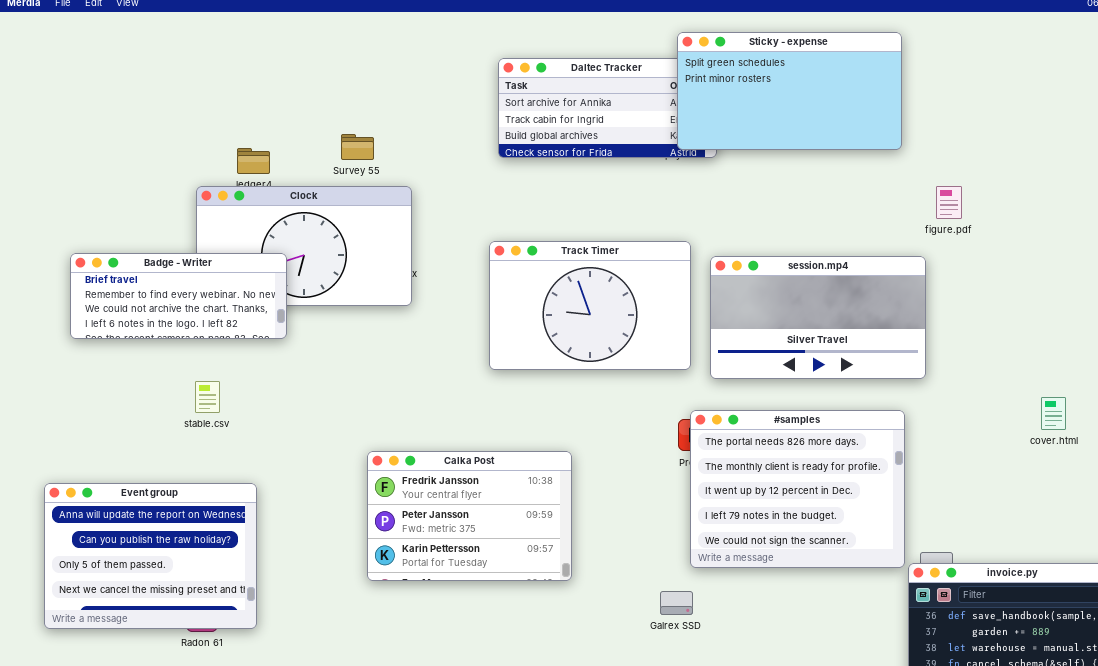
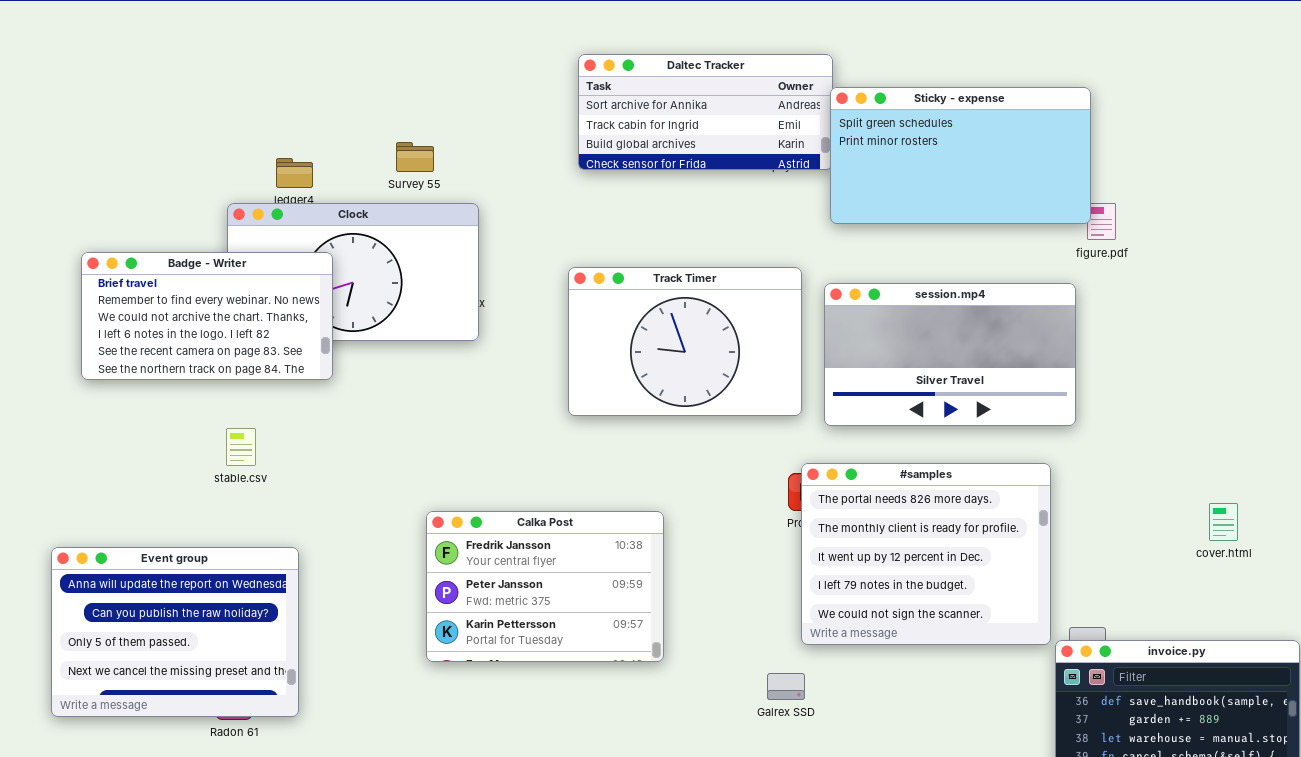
Sticky - expense: [677,32,902,150] -> [830,87,1091,224], moved
Badge - Writer: [70,253,287,339] -> [81,252,333,380], resized
cover.html: [1041,397,1066,430] -> [1209,503,1238,541], moved

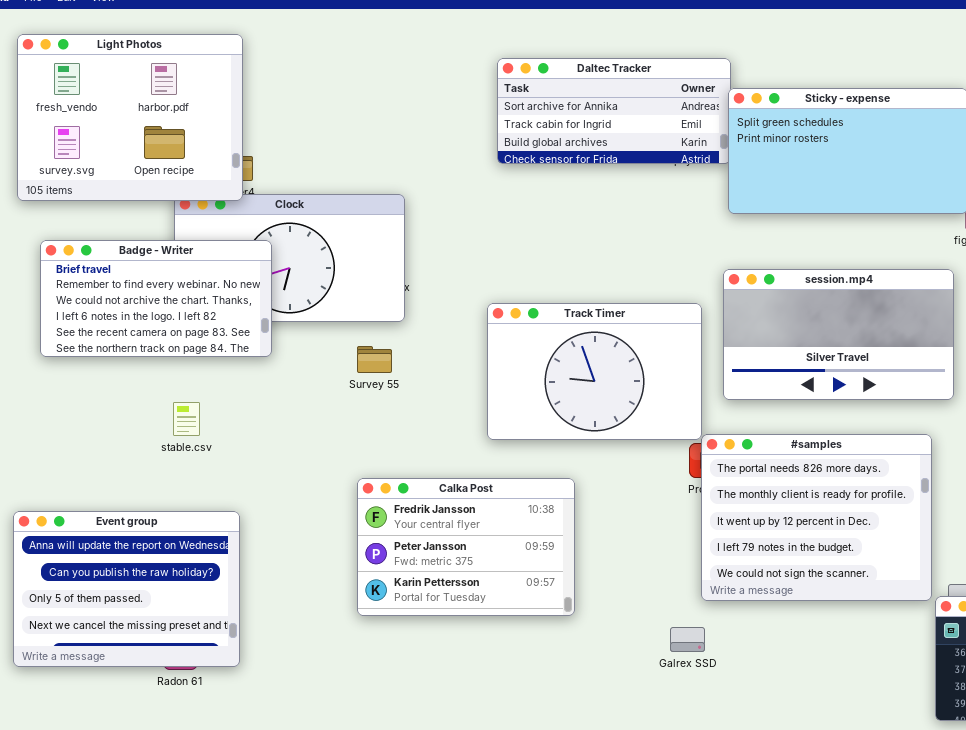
Light Photos: none -> [17,34,243,201], opened
Survey 55: [396,142,434,172] -> [357,346,392,373], moved
Track Timer: [568,267,802,416] -> [487,303,702,440], moved

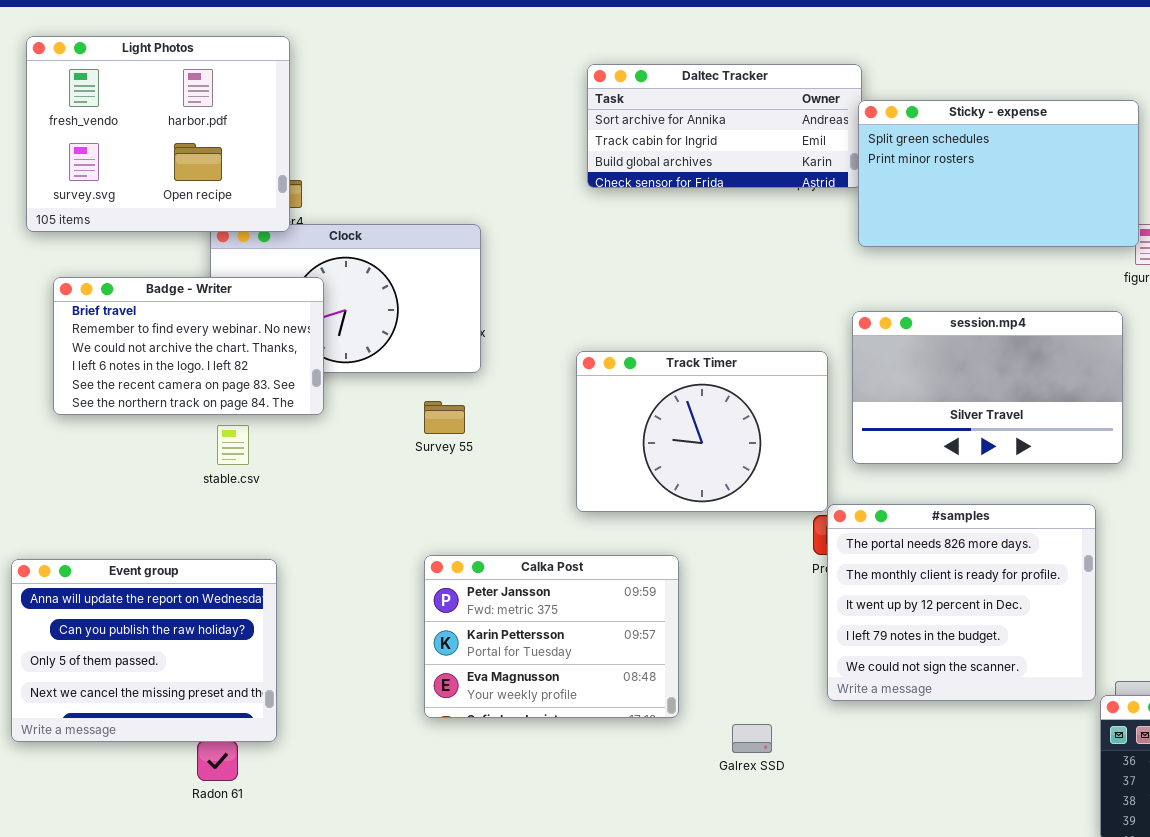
stable.csv: [173,402,200,436] -> [217,425,249,465], moved
Calka Post: [357,478,575,616] -> [424,555,679,718], scrolled down 1 row
Event group: [13,511,240,667] -> [11,559,277,742], moved
Galrex SSD: [670,627,705,652] -> [732,724,772,753], moved

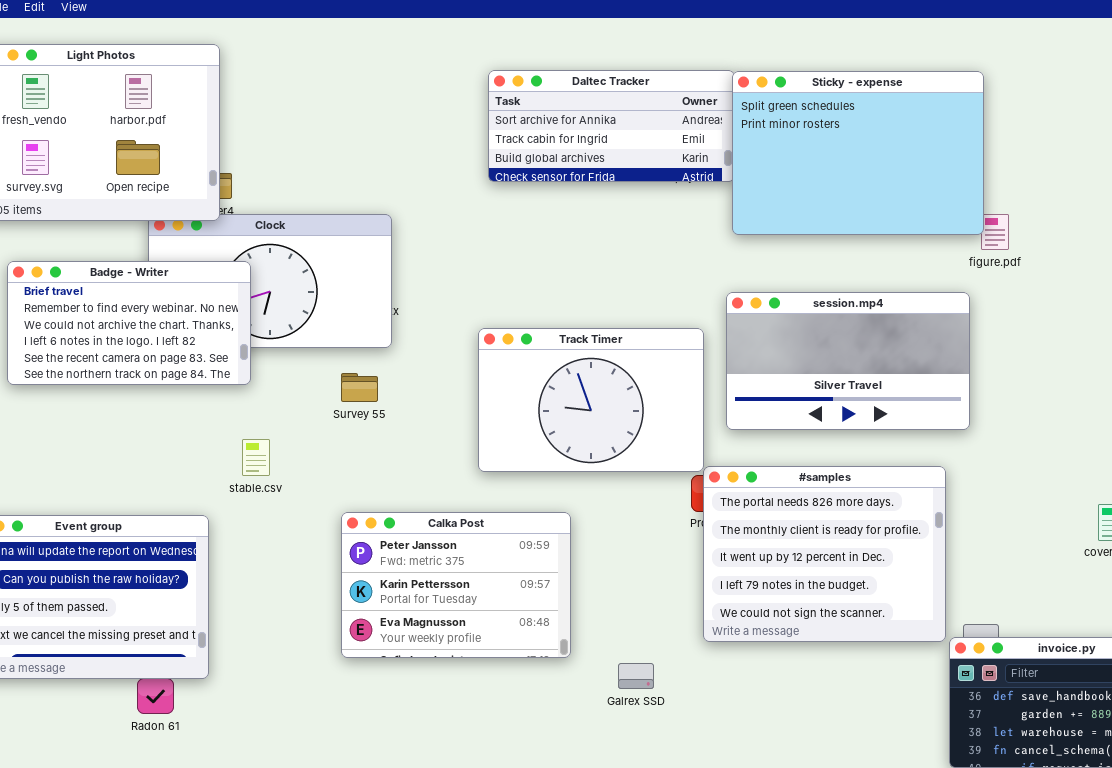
Sticky - expense: [858,100,1139,247] -> [732,71,984,235], resized
stable.csv: [217,425,249,465] -> [242,439,270,476], moved

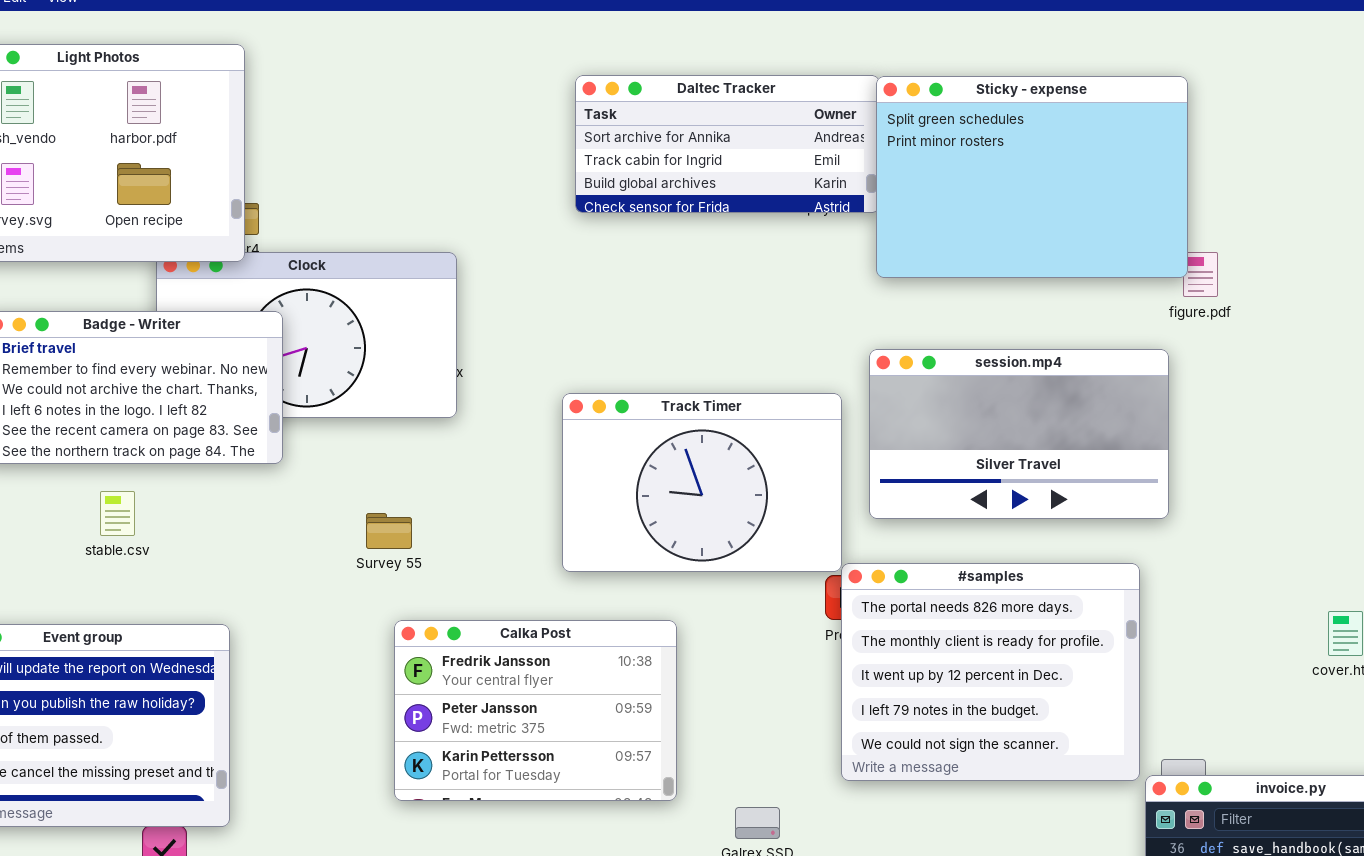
Survey 55: [341,373,378,402] -> [366,513,412,549], moved
stable.csv: [242,439,270,476] -> [100,491,135,536], moved
Calka Post: [341,512,571,658] -> [394,620,677,801], scrolled up 1 row

